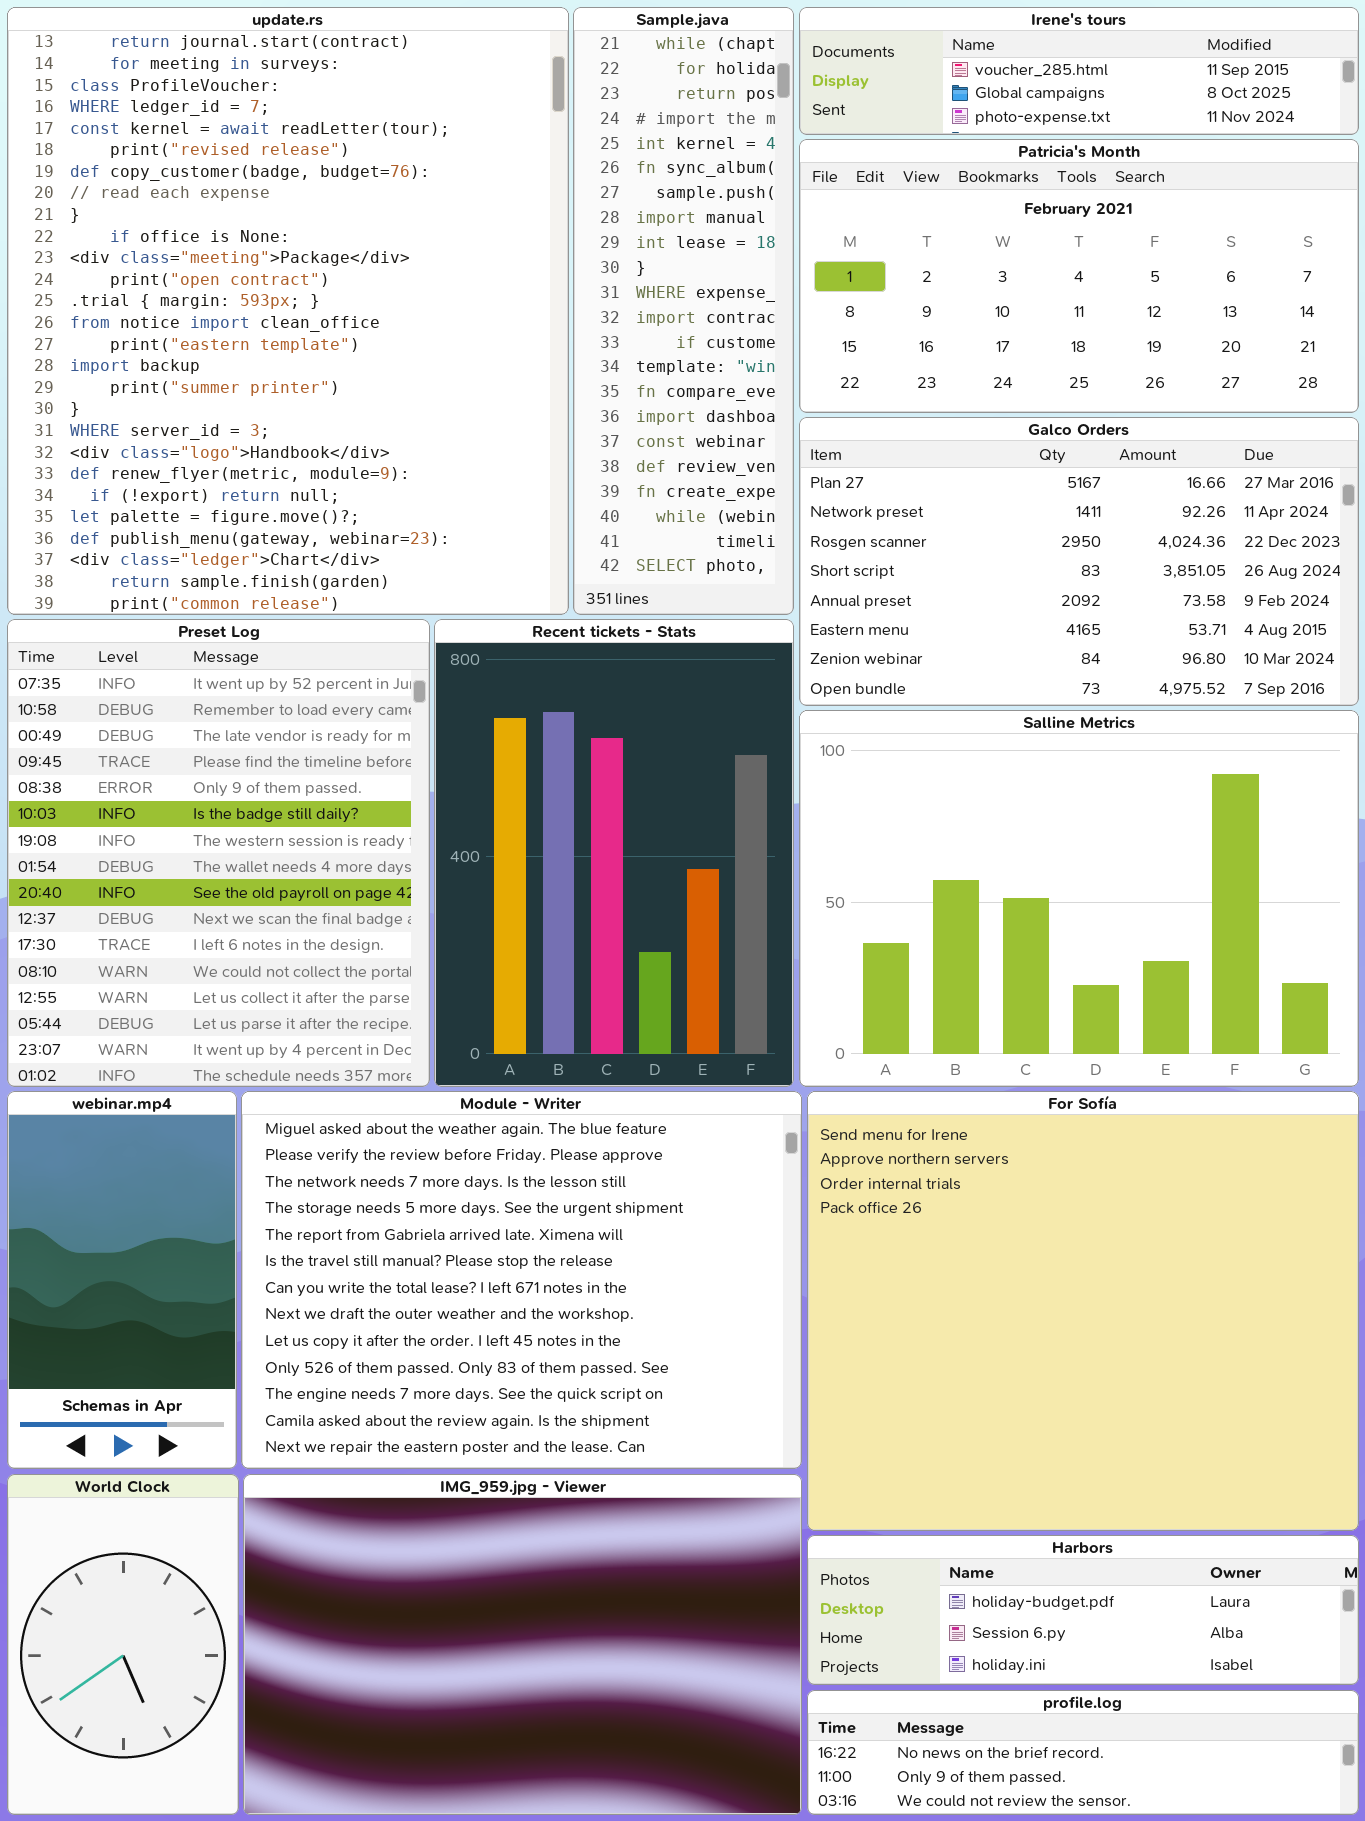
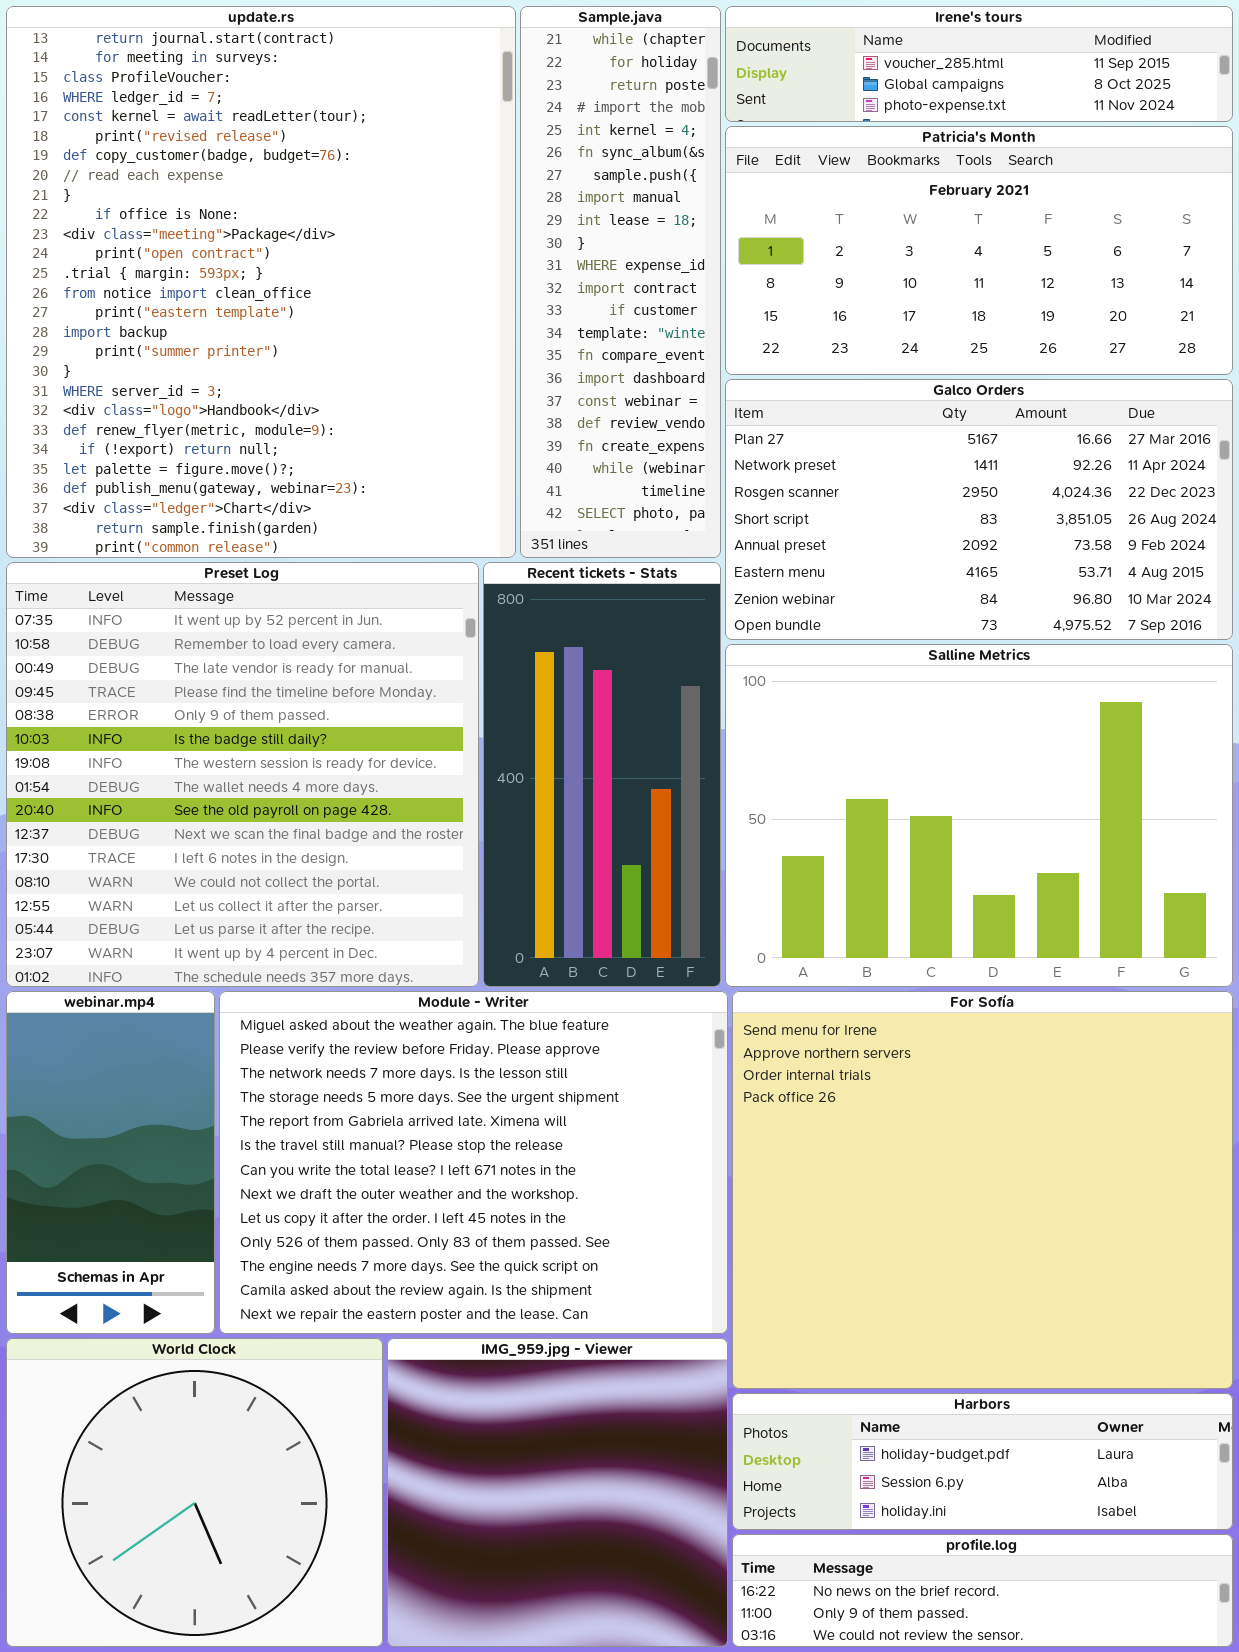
Preset Log: [7,619,430,1087] -> [6,562,479,987], resized
Recent tickets - Stats: [434,619,794,1087] -> [483,562,721,987], resized
World Clock: [7,1474,239,1815] -> [6,1338,383,1647], resized
IMG_959.jpg - Viewer: [243,1474,802,1815] -> [387,1338,728,1647], resized

